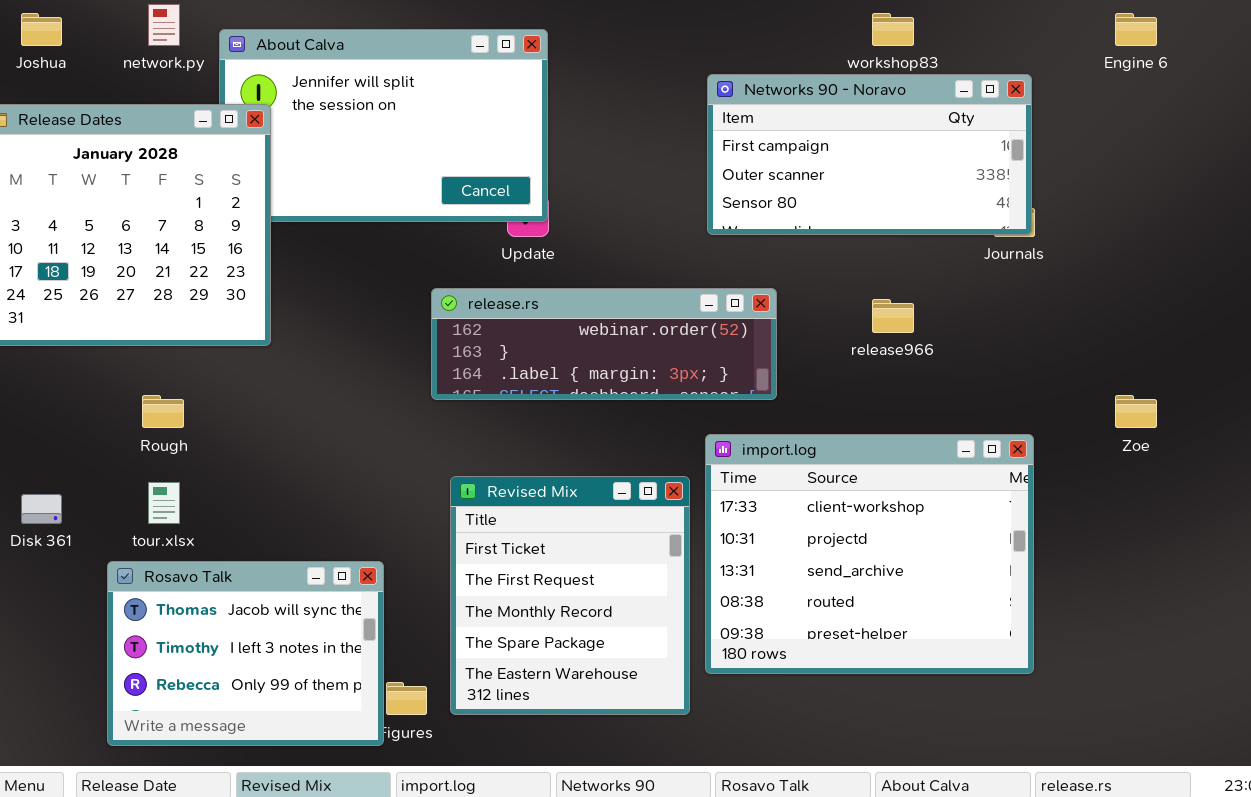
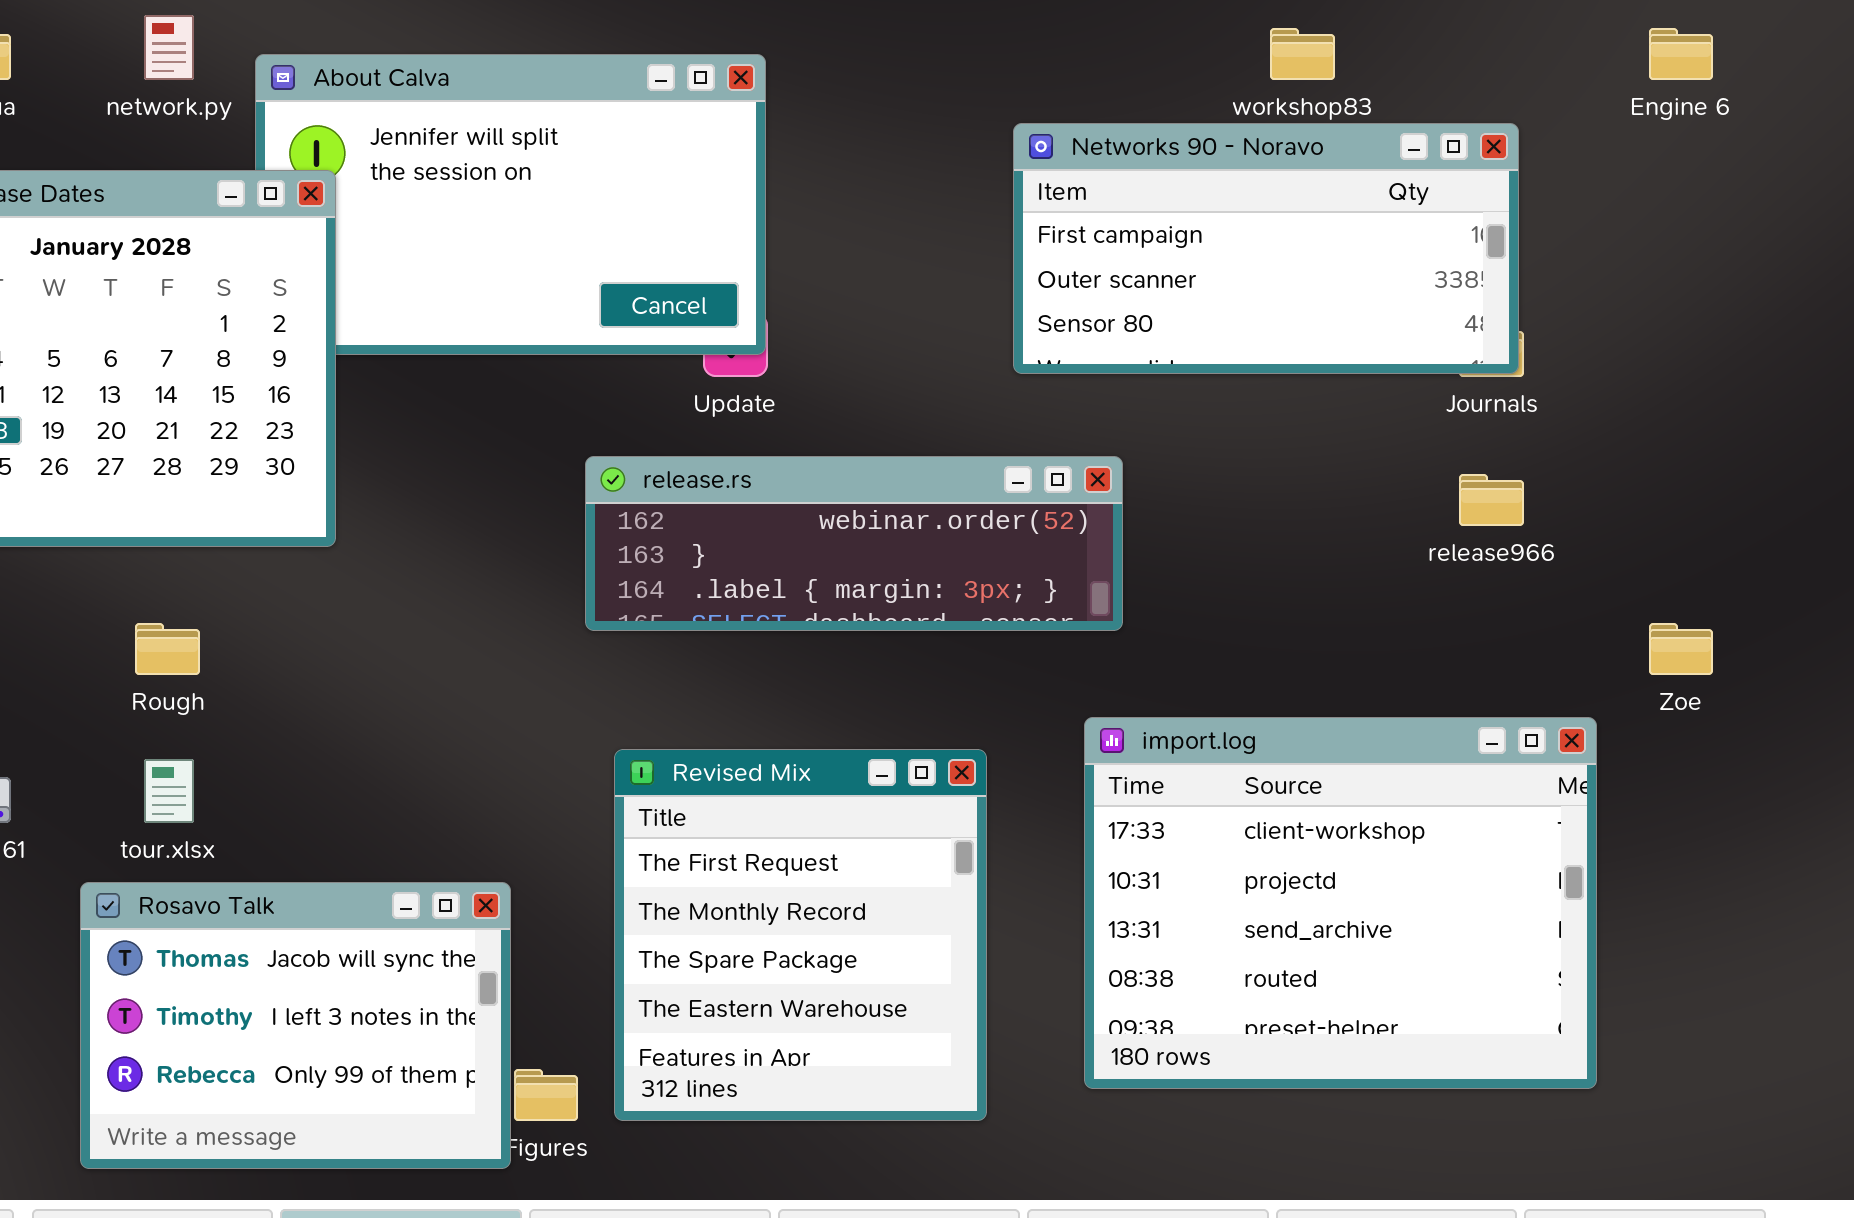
release966: [872,299,914,333] -> [1459,474,1524,526], moved
import.log: [705,434,1034,674] -> [1084,717,1597,1089], moved
Revised Mix: [450,476,690,715] -> [614,749,987,1121], scrolled down 1 row

